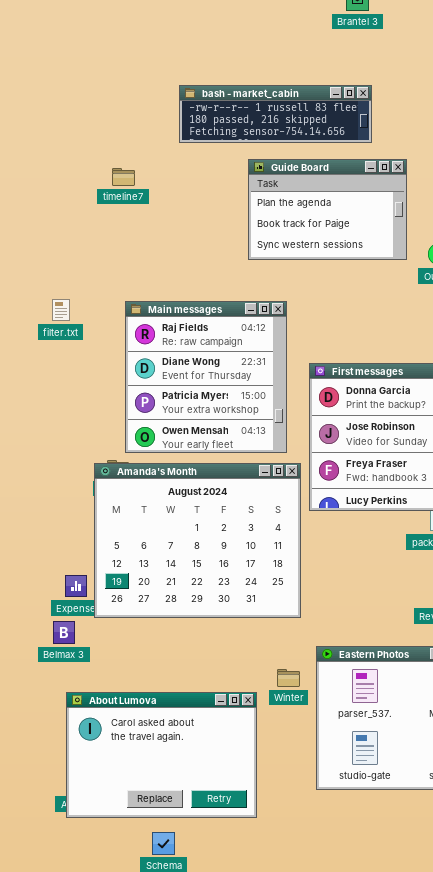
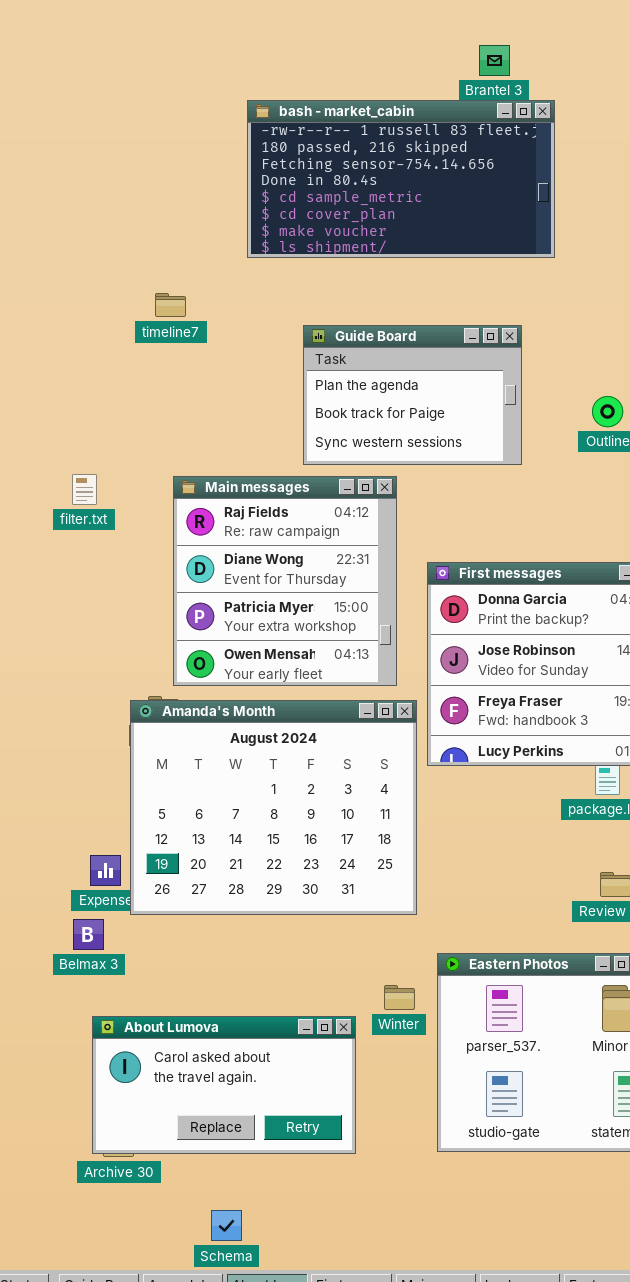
bash - market_cabin: [179,85,372,143] -> [247,100,555,258], resized
Guide Board: [248,159,407,260] -> [303,325,522,465], moved
About Lumova: [66,692,257,818] -> [92,1016,356,1154], resized

